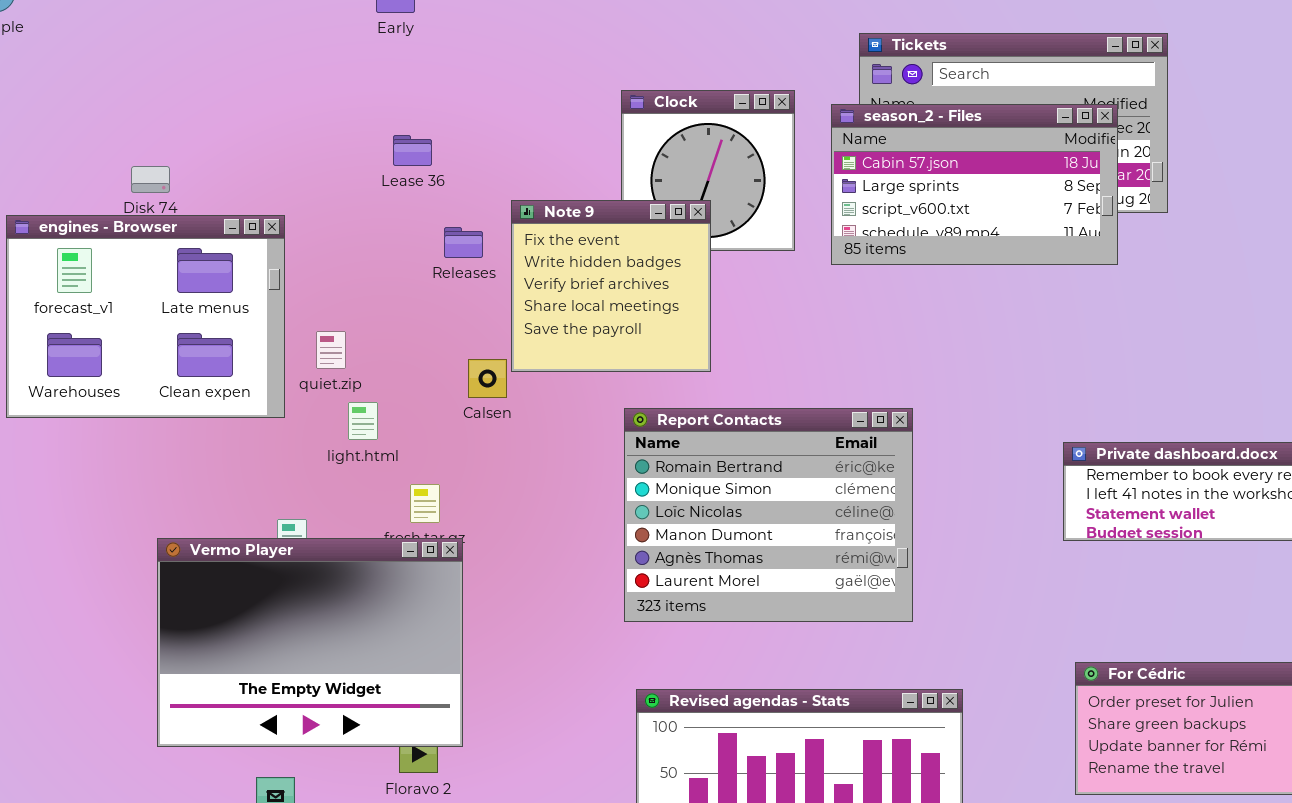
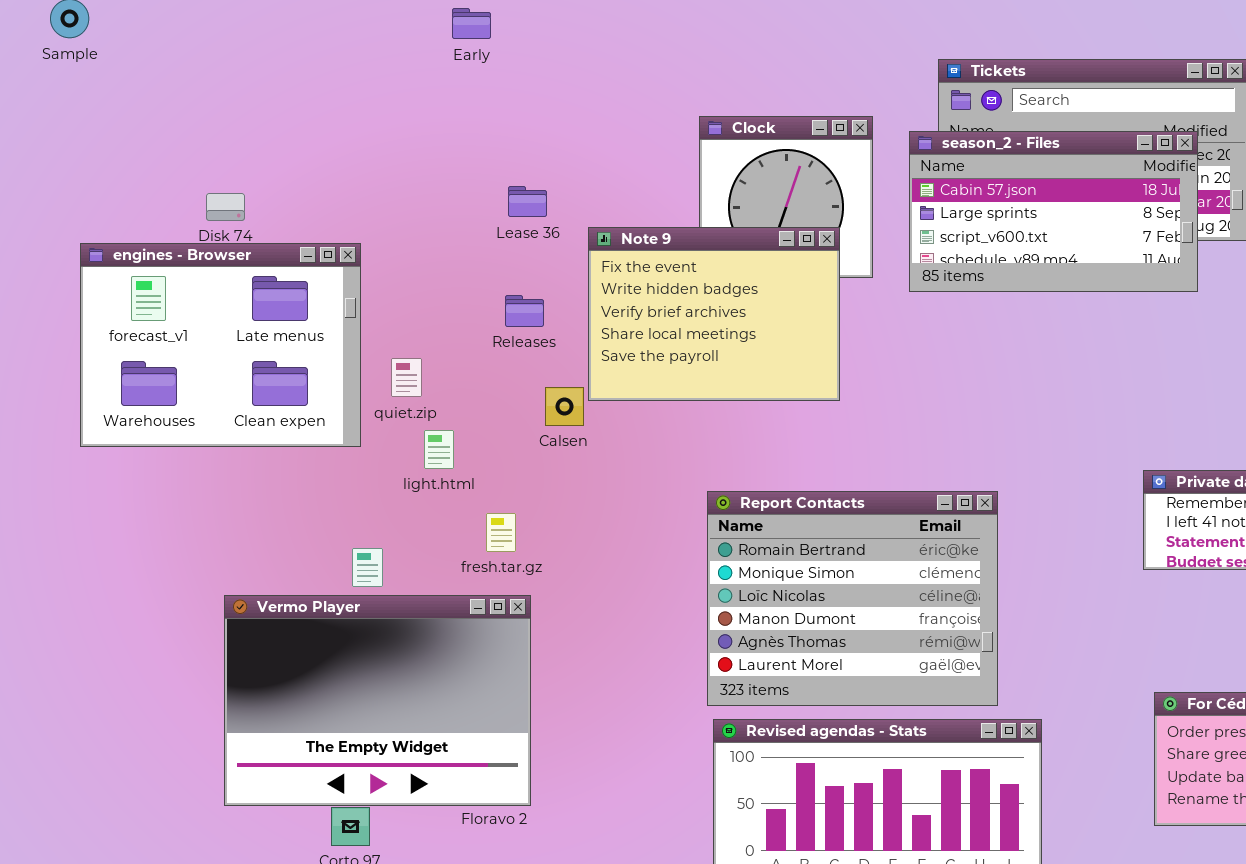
Lease 36: [393,135,432,166] -> [508,186,547,217], moved
Note 9: [511,200,711,372] -> [588,227,840,401], resized
Releases: [444,227,483,258] -> [505,295,544,327], moved
Report Contacts: [624,408,913,622] -> [707,491,998,706], moved
Vermo Player: [157,538,463,747] -> [224,595,531,806], moved

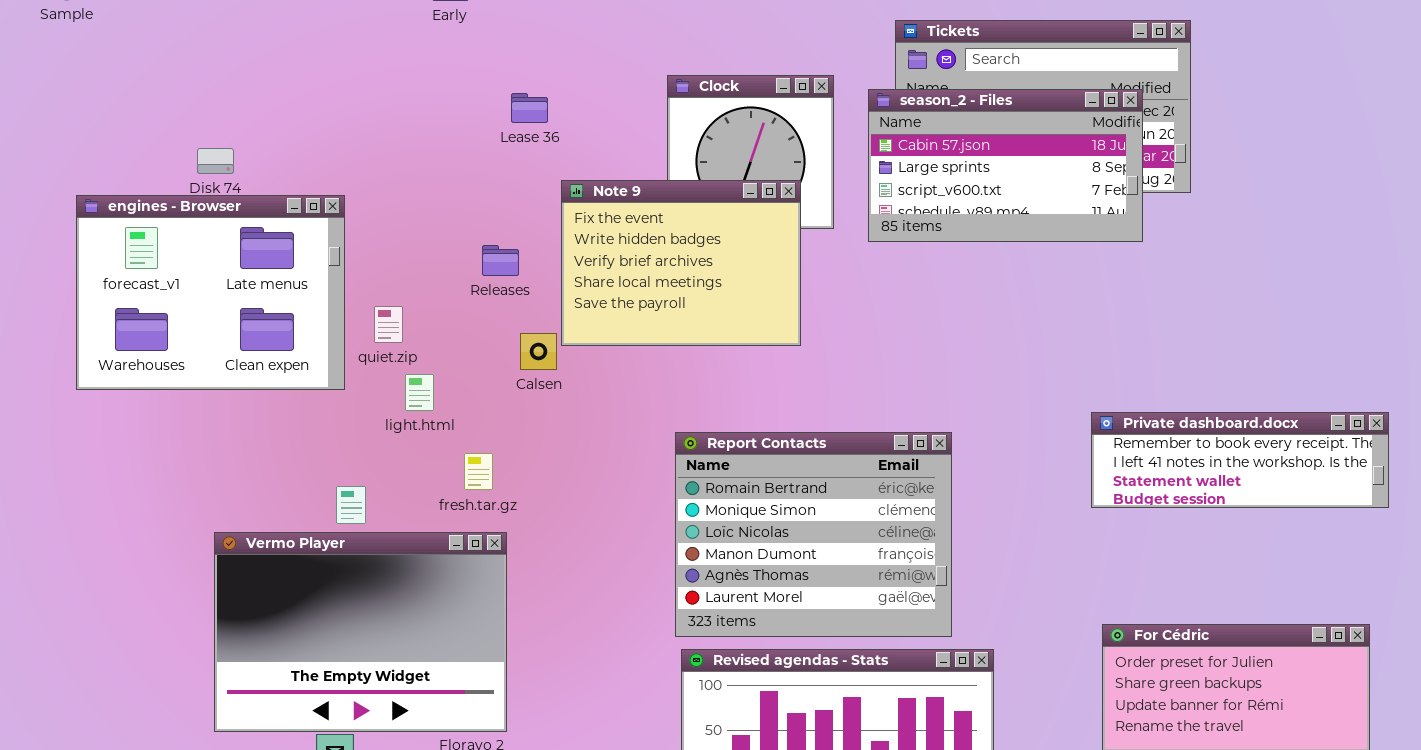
Lease 36: [508,186,547,217] -> [511,93,548,123], moved

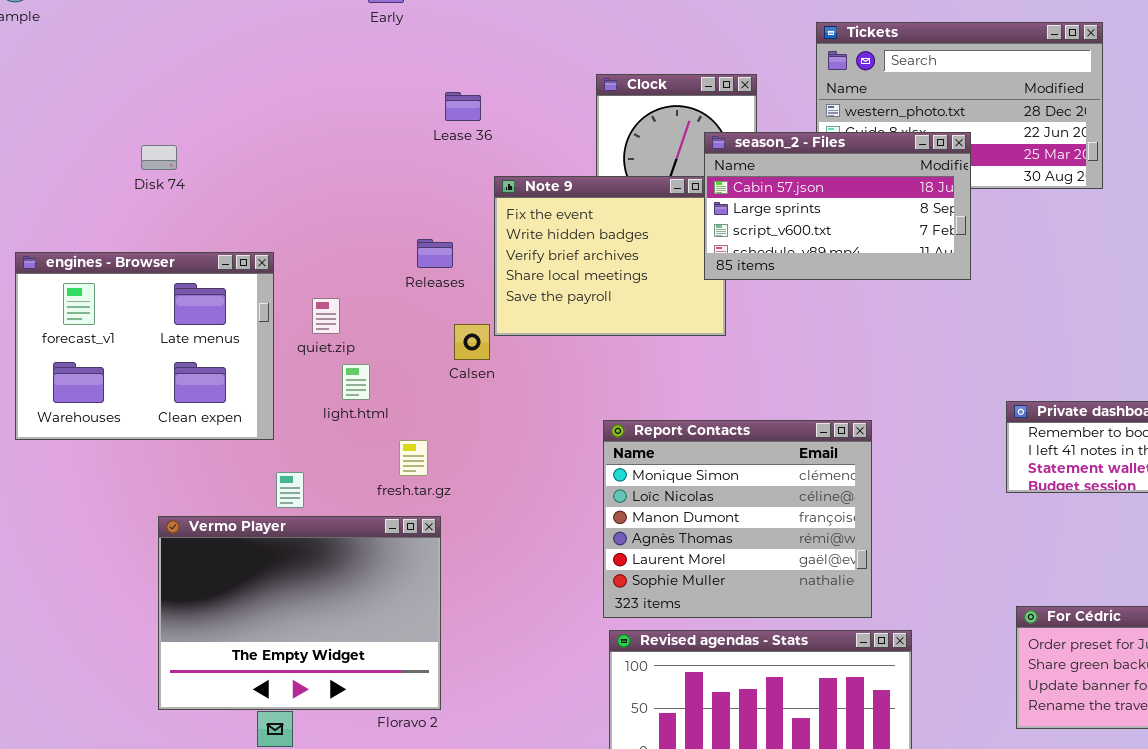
season_2 - Files: [868,89,1143,242] -> [704,132,971,280], moved
engines - Browser: [76,195,345,390] -> [15,252,274,440], moved
Report Contacts: [675,432,952,637] -> [603,420,872,618], scrolled down 1 row

